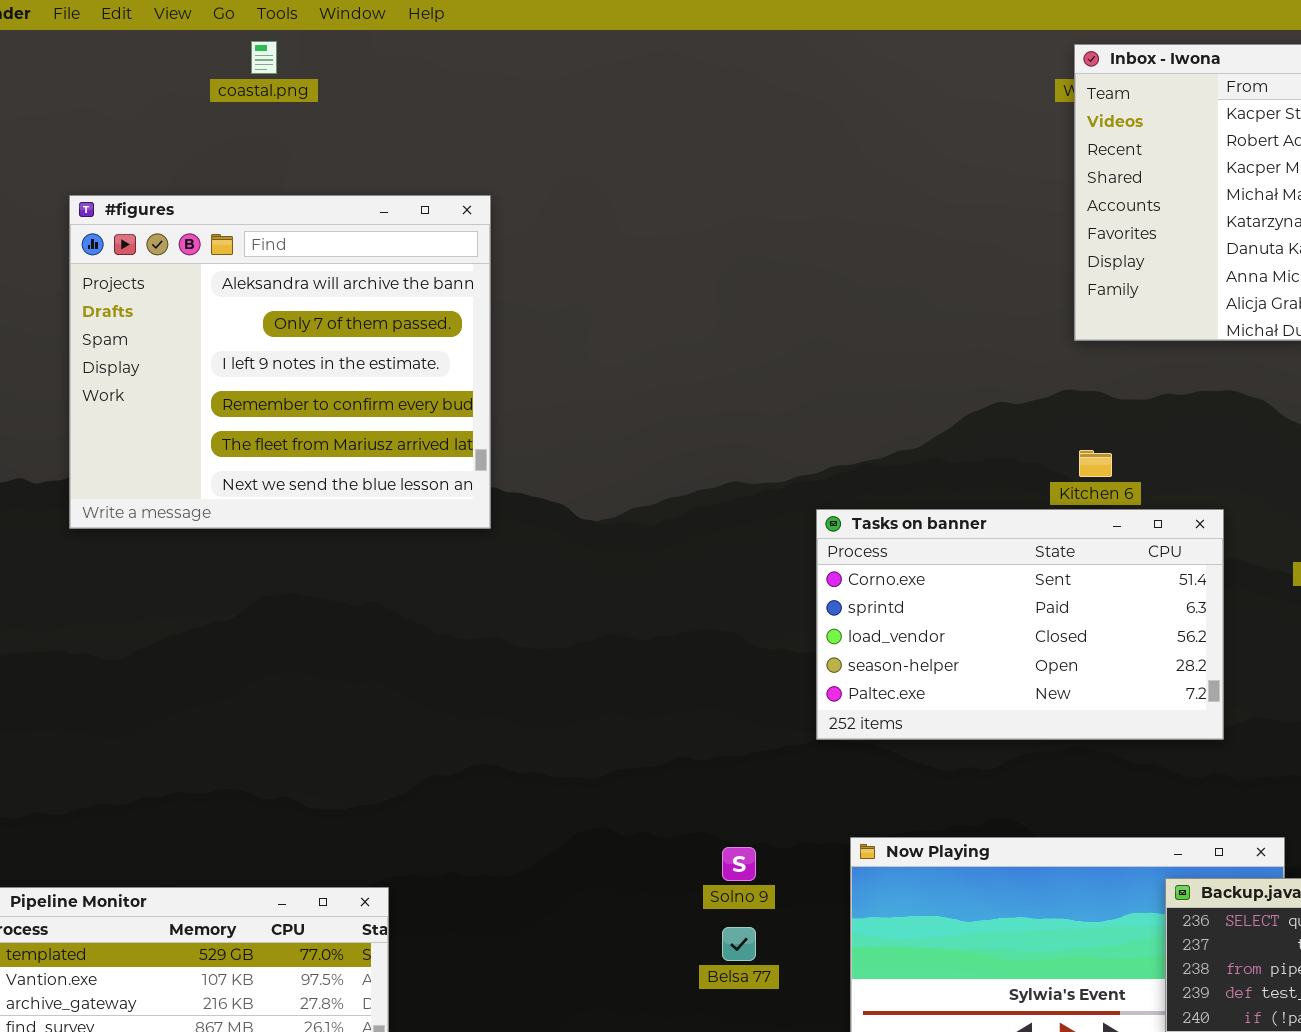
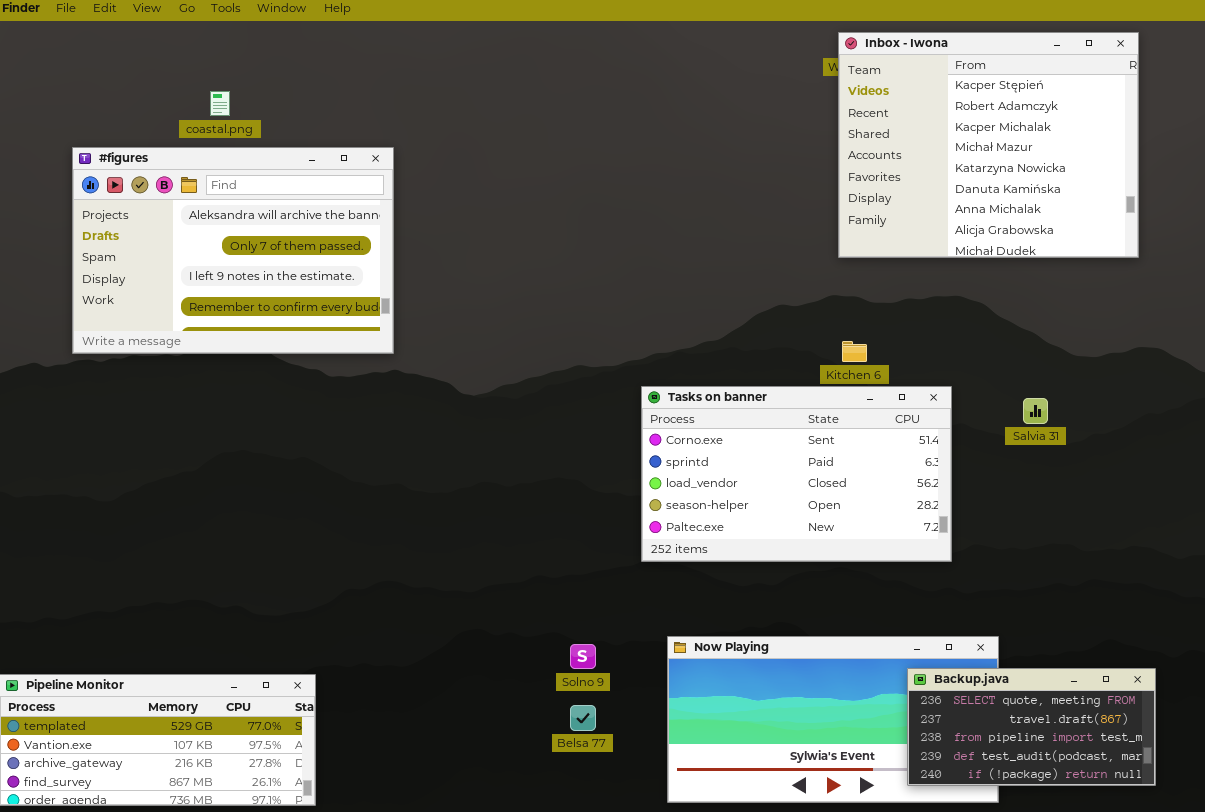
coastal.png: [251,41,277,74] -> [210,91,230,116], moved
#figures: [69,195,491,529] -> [72,147,394,354], resized

